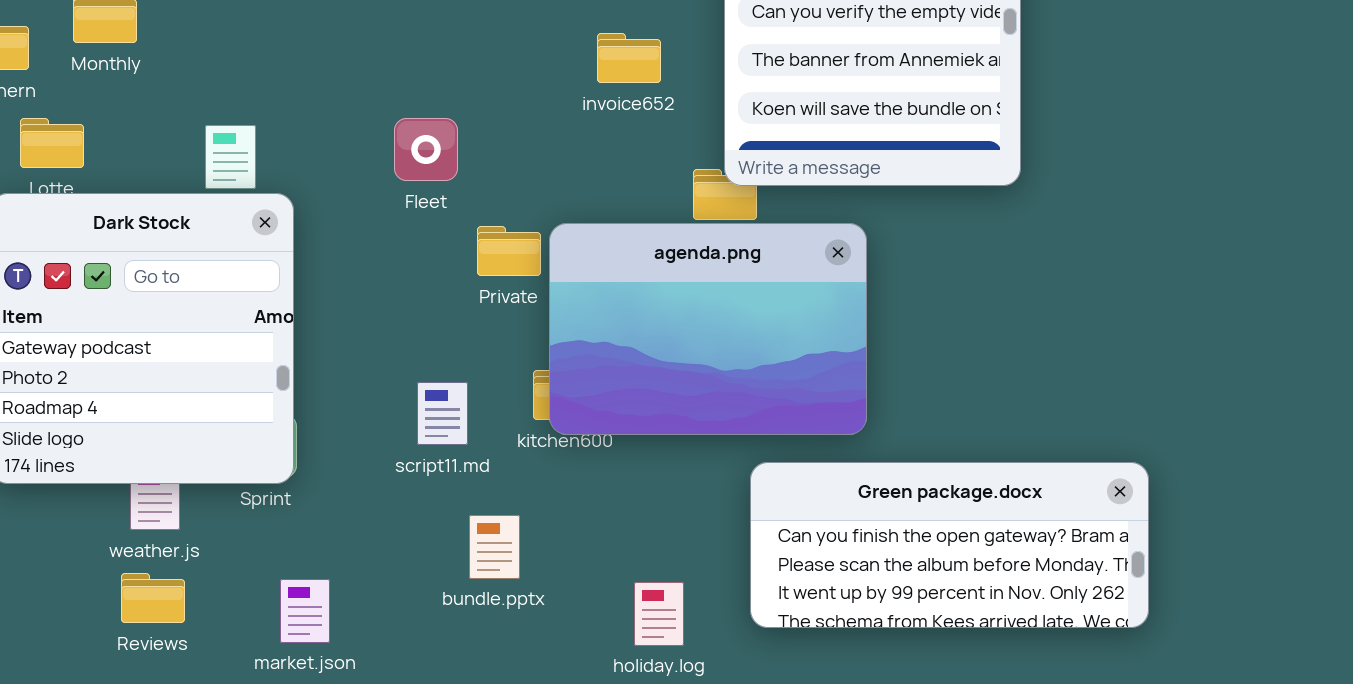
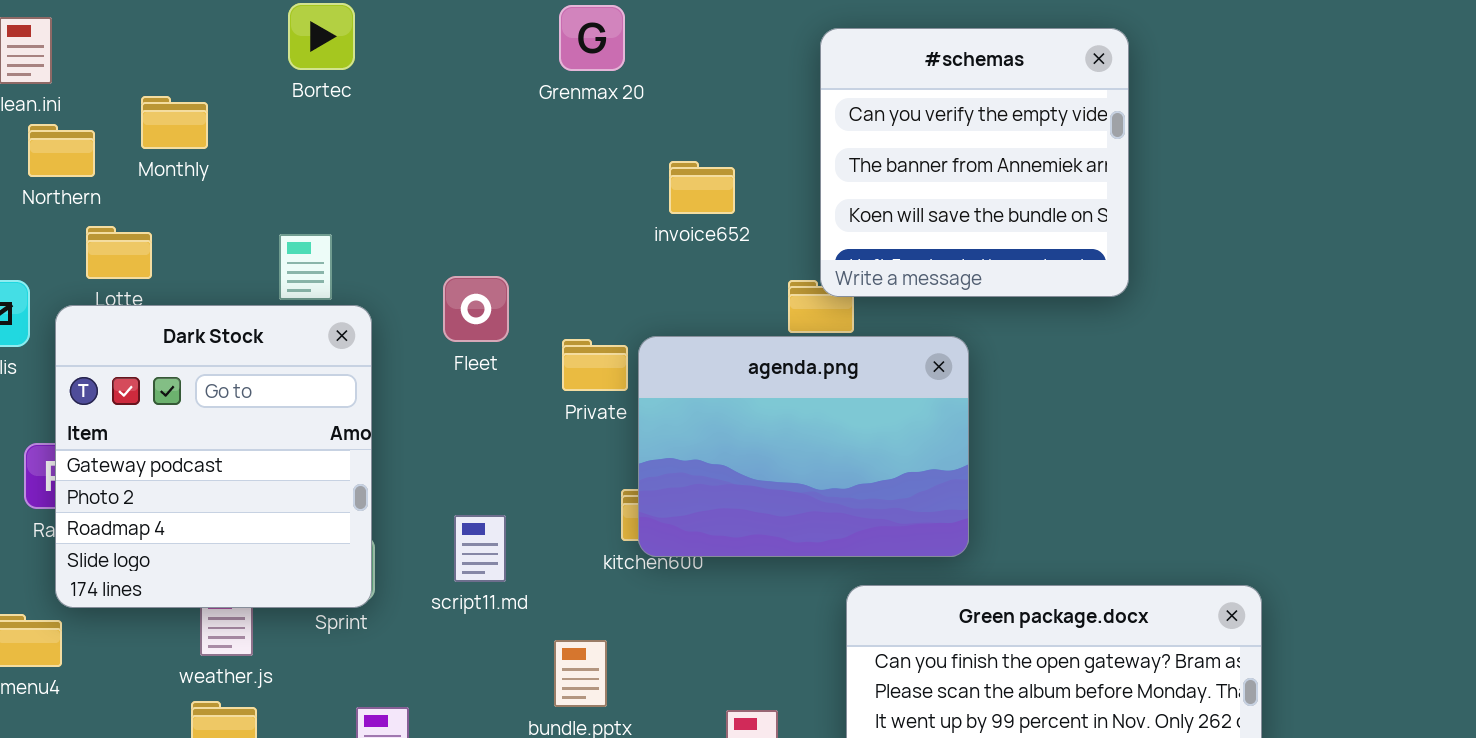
invoice652: [597,33,661,83] -> [669,161,735,214], moved
Fleet: [394,118,458,181] -> [443,276,509,342], moved
script11.md: [417,382,468,445] -> [454,515,506,582], moved

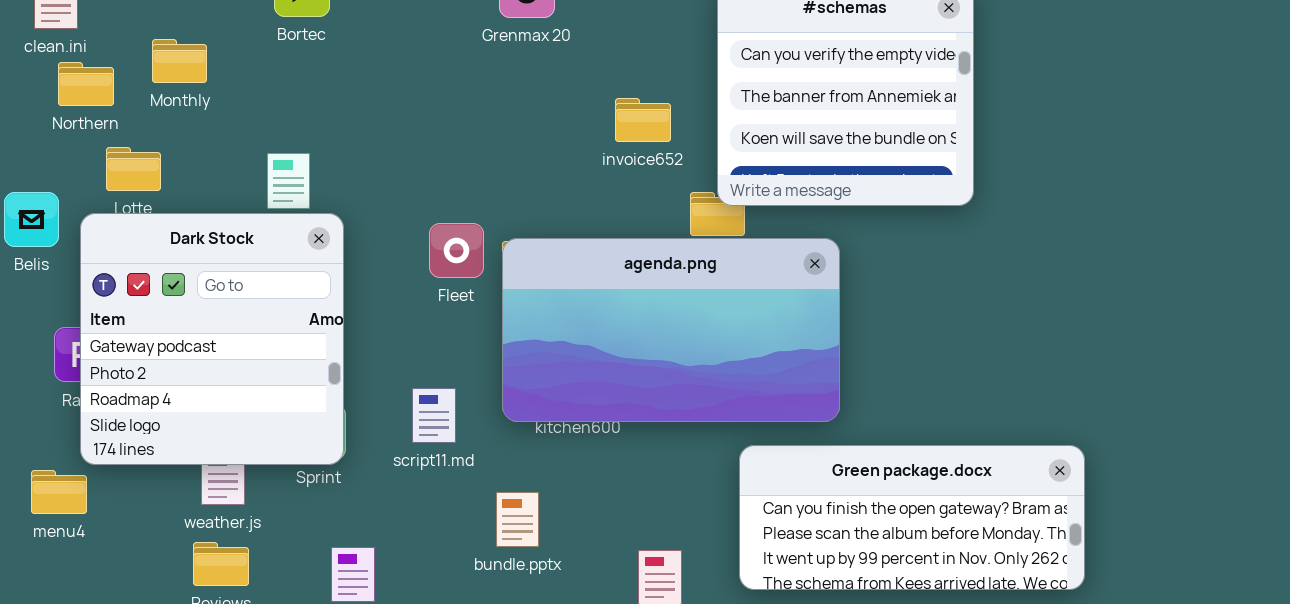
invoice652: [669,161,735,214] -> [615,98,671,142], moved
Fleet: [443,276,509,342] -> [429,223,484,278], moved
agenda.png: [638,336,969,557] -> [502,238,840,422], resized

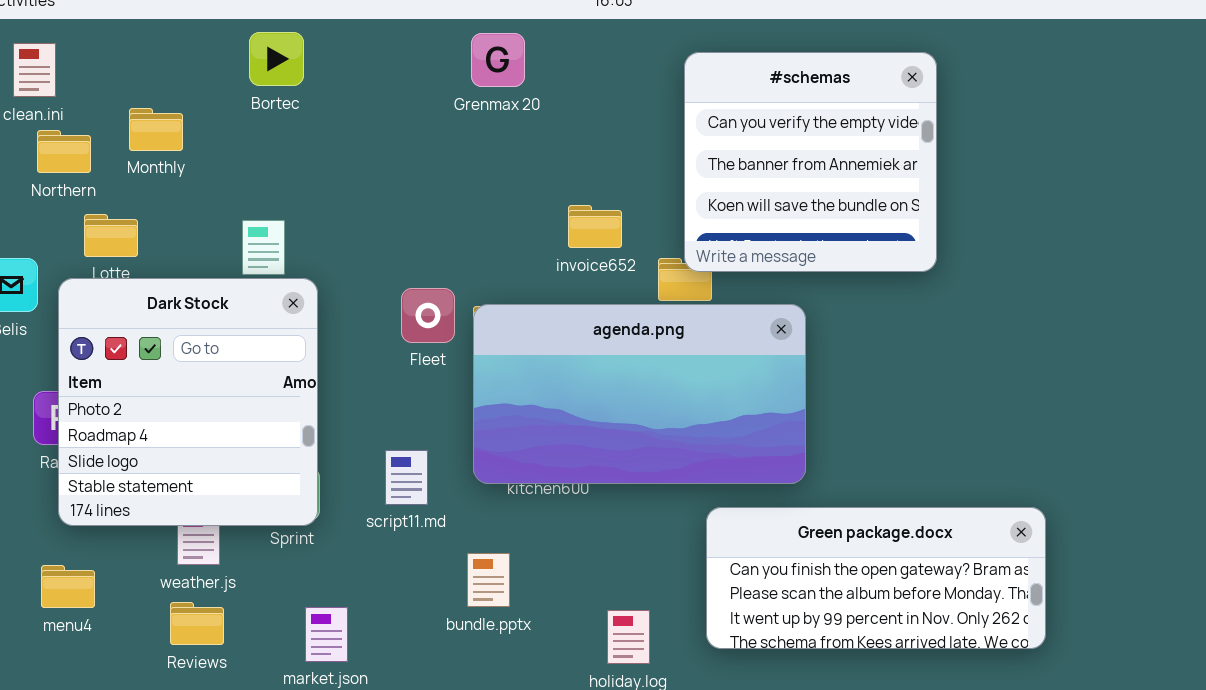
invoice652: [615,98,671,142] -> [568,205,622,248], moved
Dark Stock: [80,213,344,465] -> [58,278,318,526], scrolled down 1 row
menu4: [31,470,87,514] -> [41,565,95,608], moved

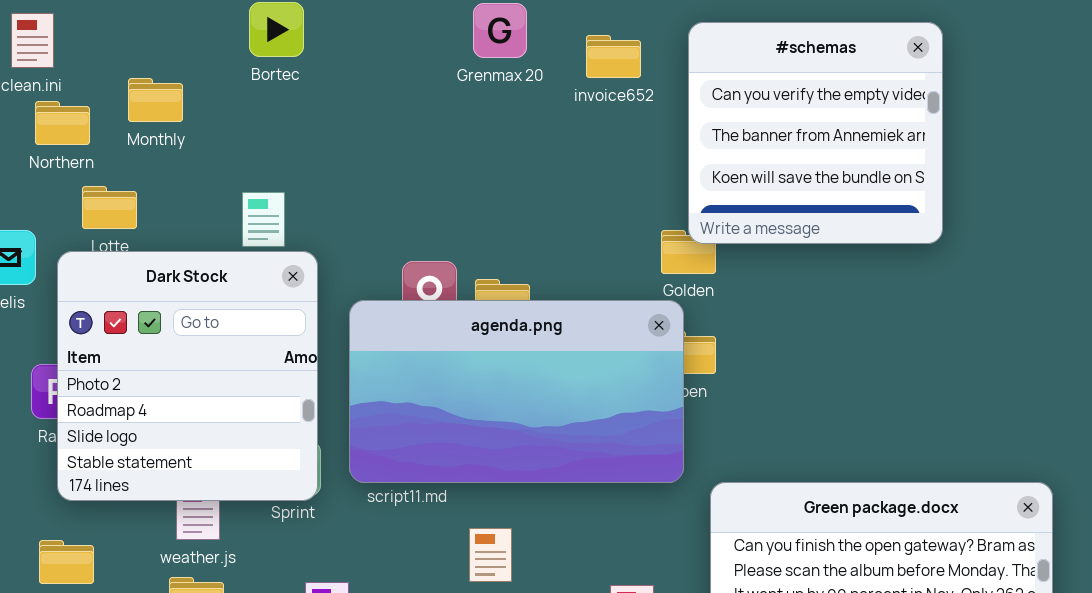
invoice652: [568,205,622,248] -> [586,35,641,78], moved
agenda.png: [473,304,806,484] -> [349,300,684,483], moved

